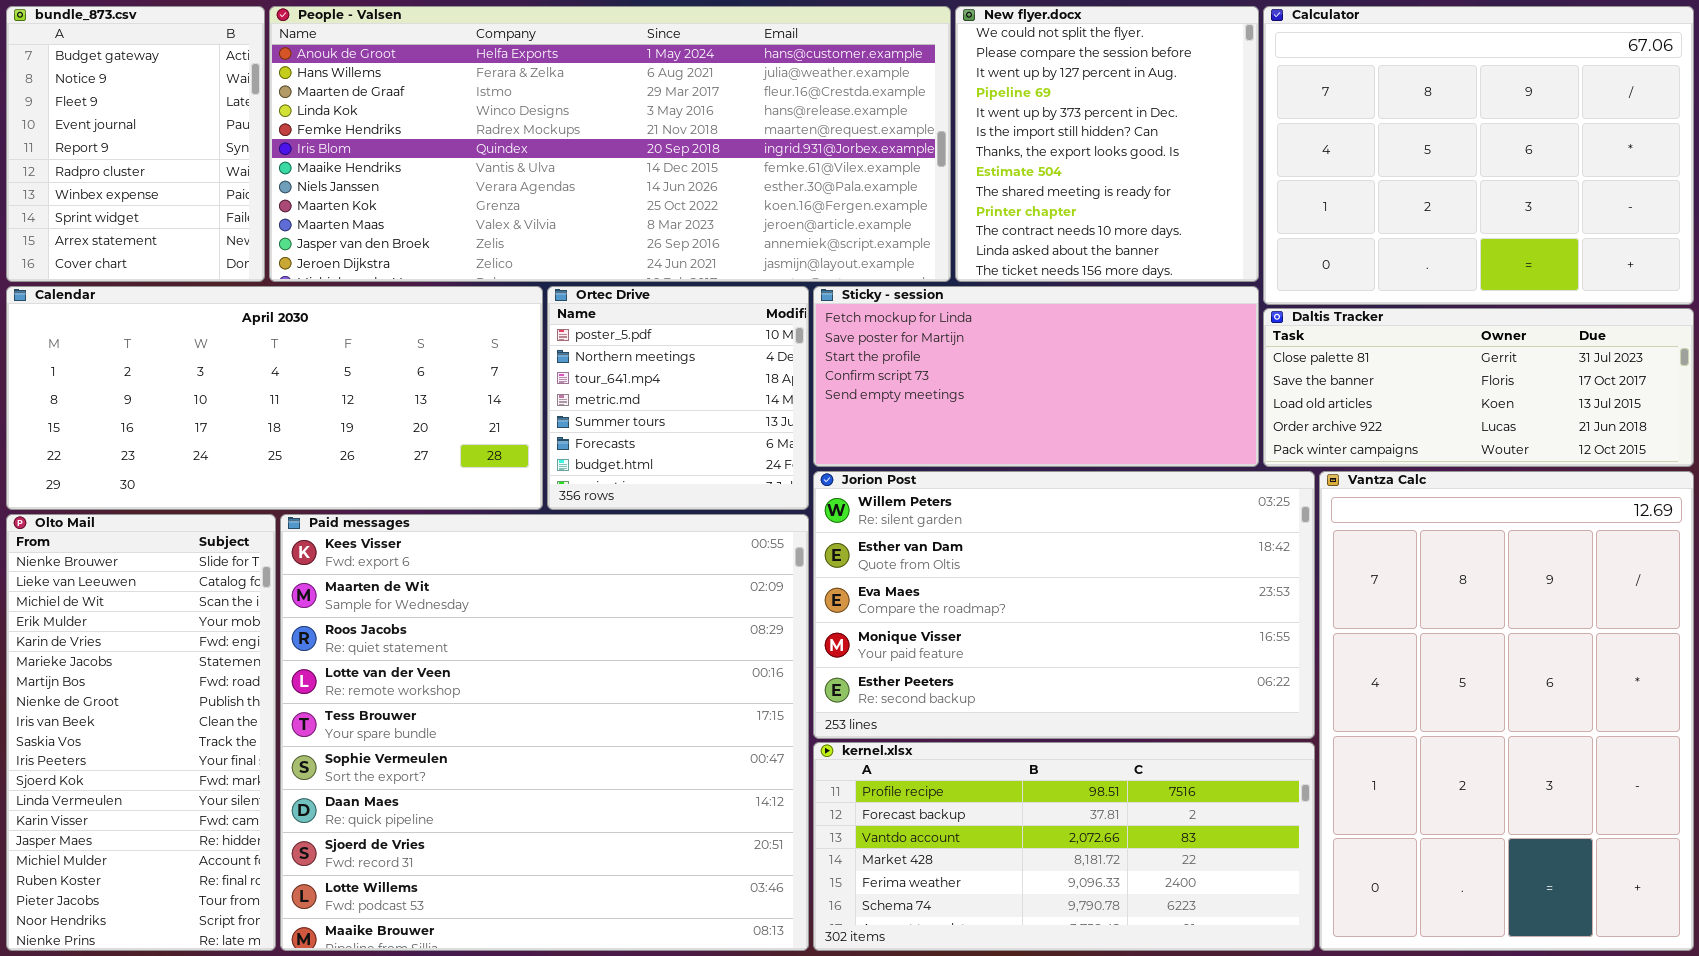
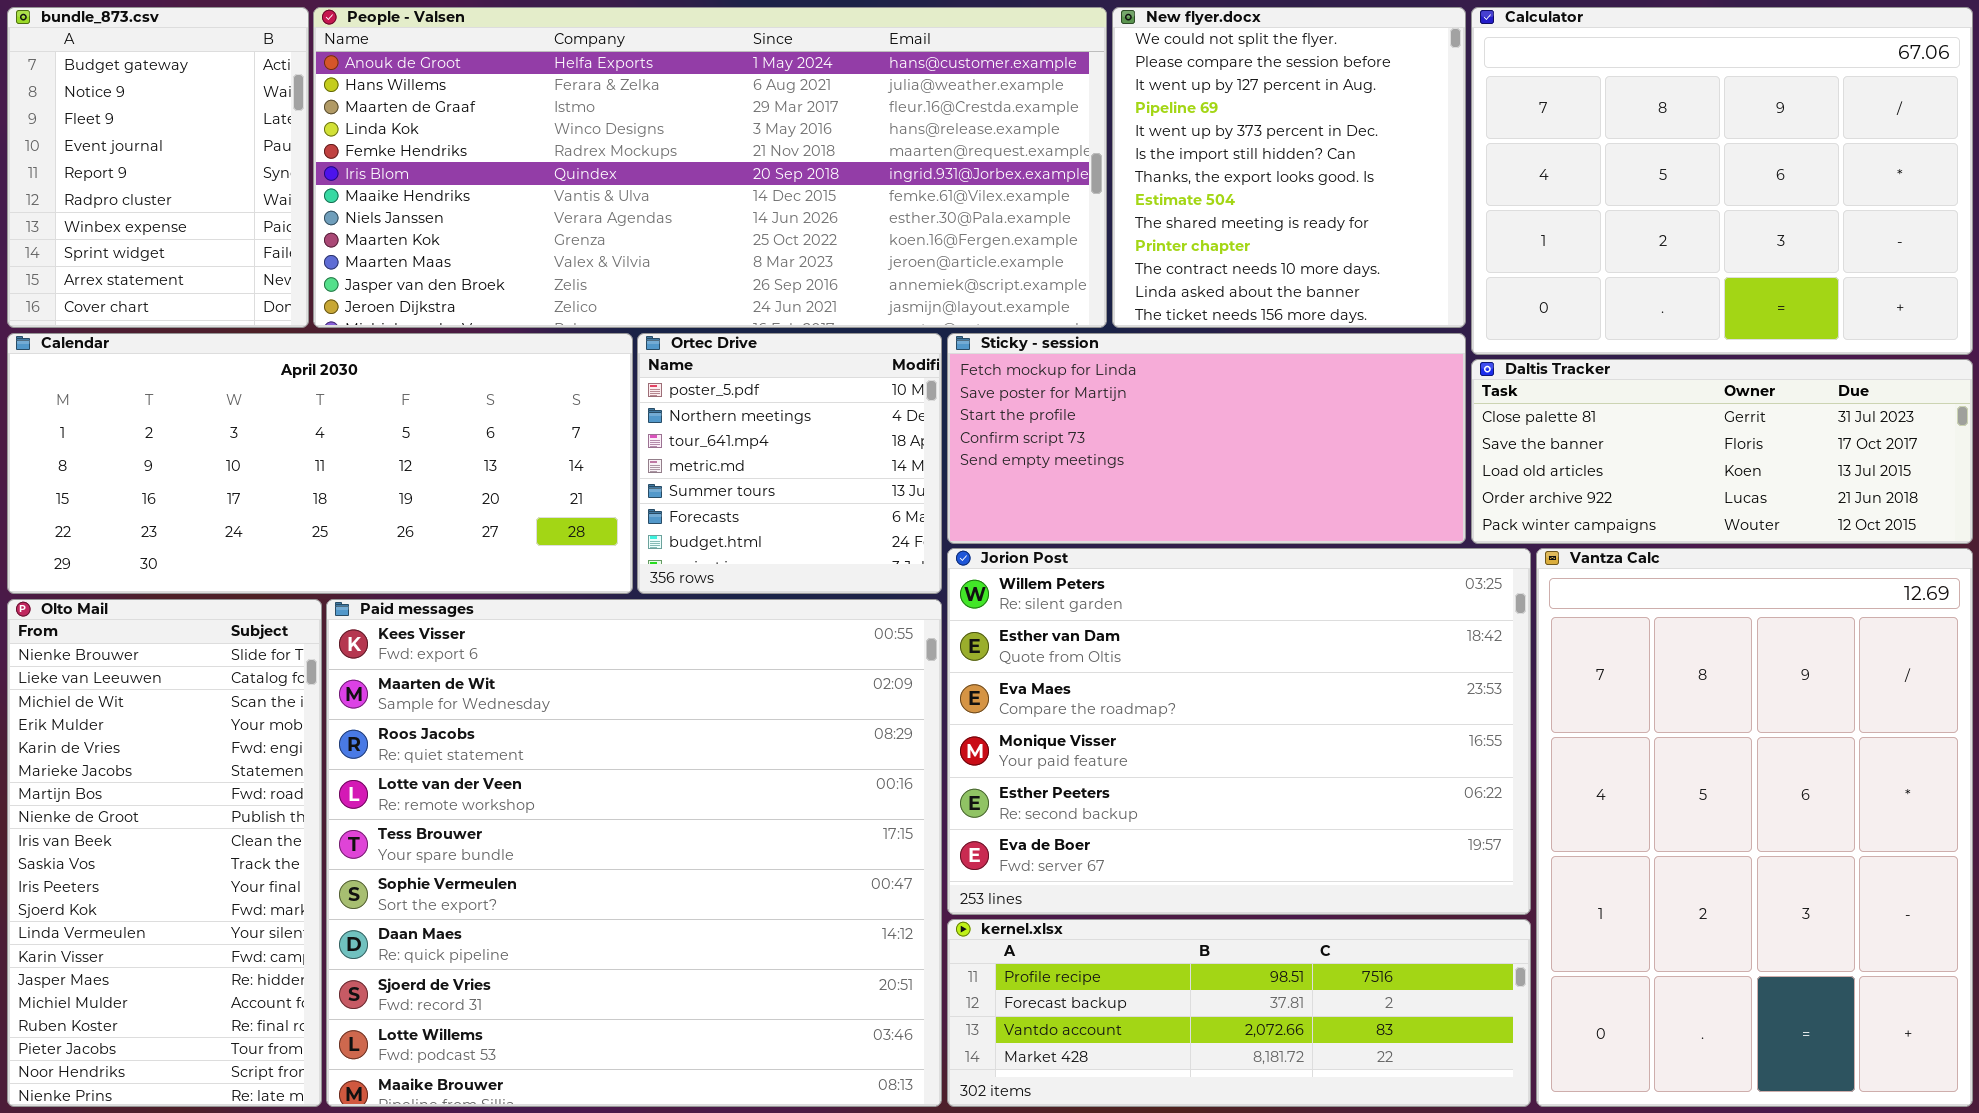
Jorion Post: [813,471,1315,739] -> [947,548,1531,915], resized
kernel.xlsx: [813,742,1315,951] -> [947,919,1531,1107], resized

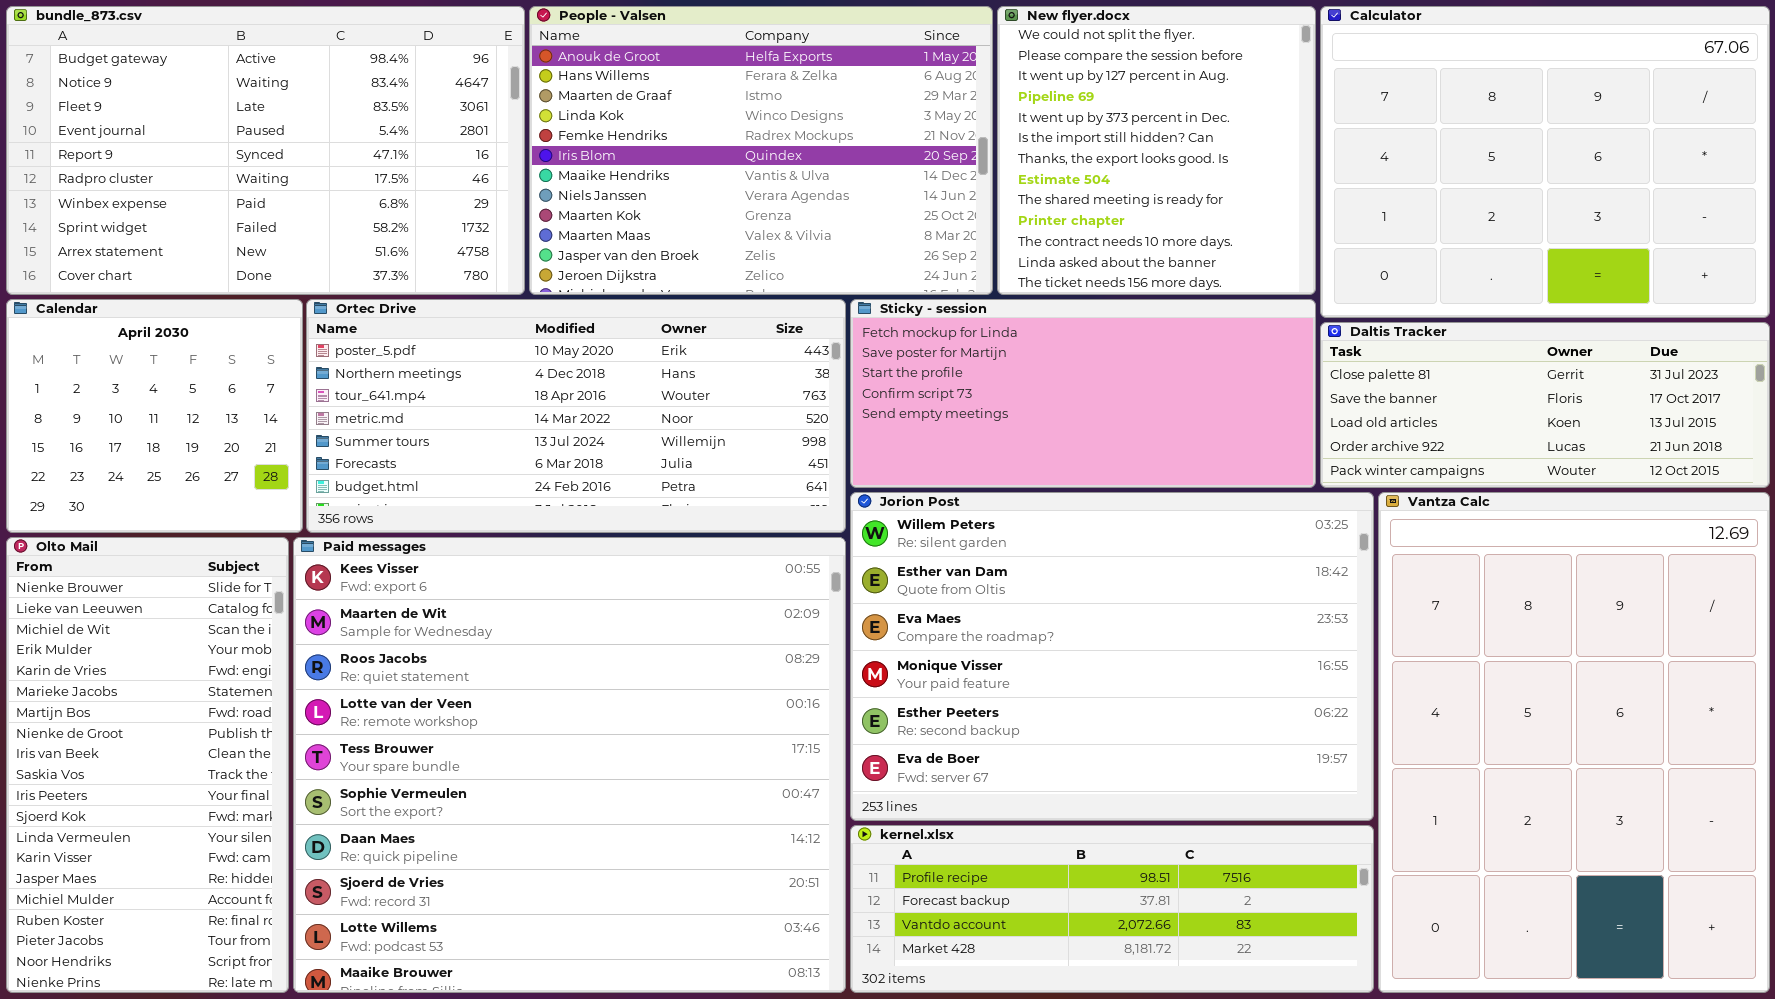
bundle_873.csv: [7,7,309,328] -> [6,6,525,295], resized
People - Valsen: [313,7,1107,328] -> [529,6,993,295], resized
Calendar: [7,333,633,594] -> [6,299,303,533], resized
Ortec Drive: [637,333,942,594] -> [306,299,846,533], resized

